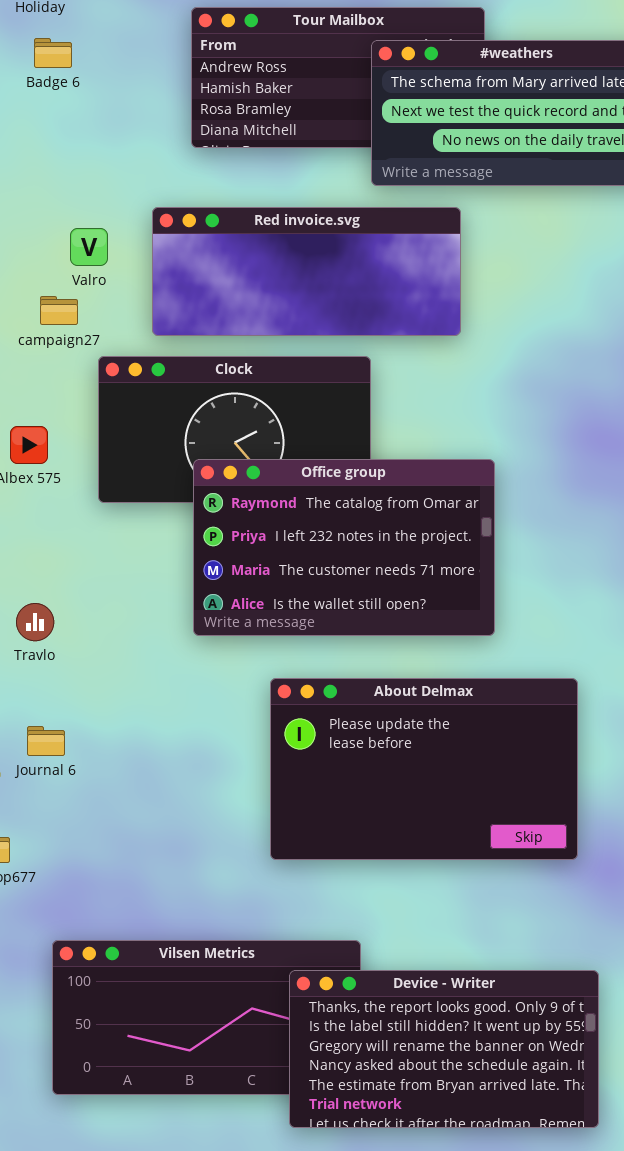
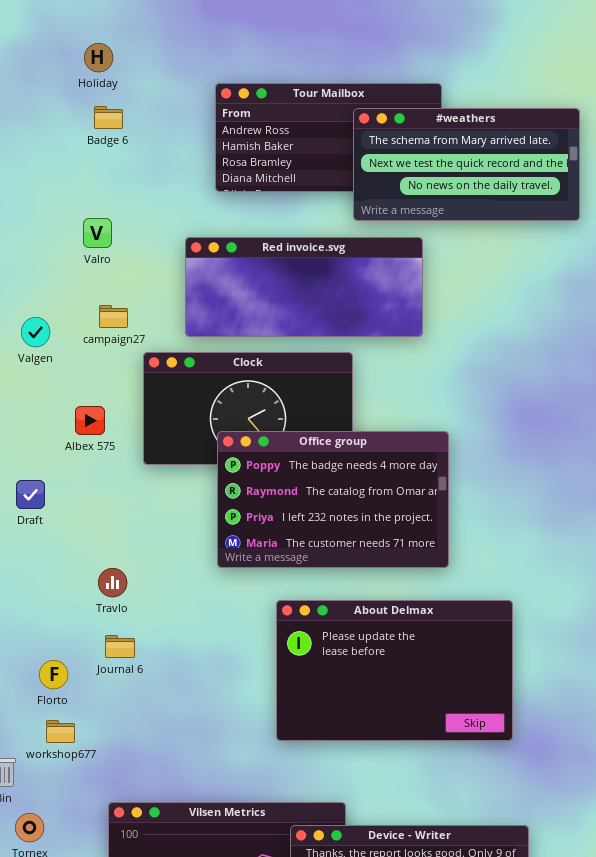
Valro: [70,228,108,266] -> [83,218,112,248], moved
Office group: [193,459,495,636] -> [217,431,449,568], scrolled up 1 row
Travlo: [16,603,54,641] -> [98,568,127,597], moved
Journal 6: [27,726,65,756] -> [105,635,135,658], moved

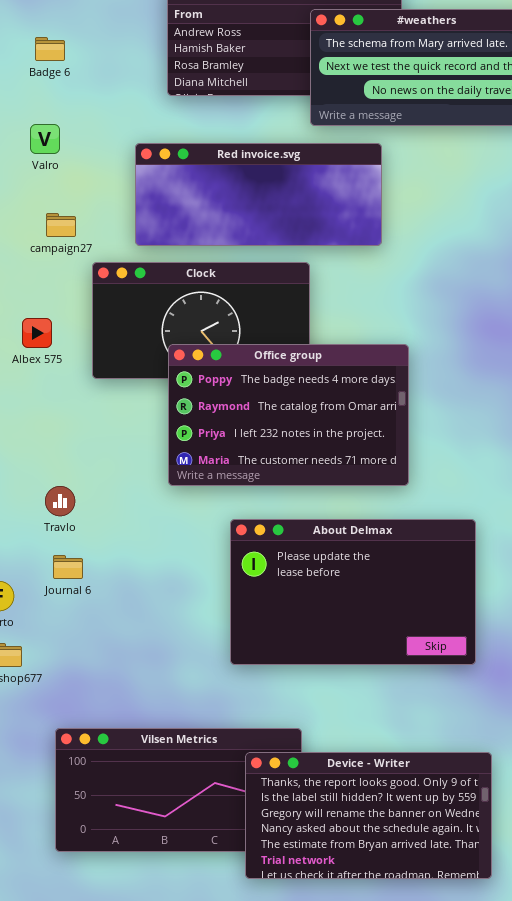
Badge 6: [94,106,123,129] -> [35,37,65,61], moved

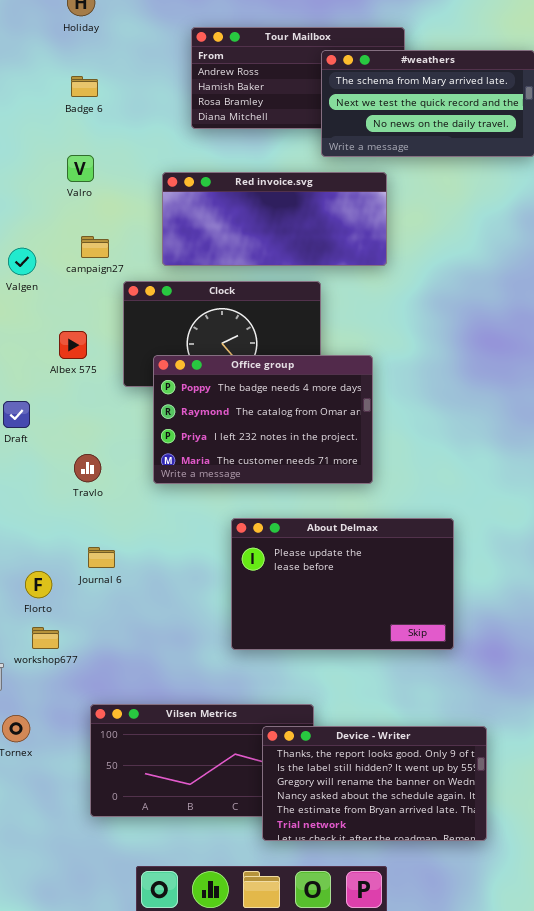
Office group: [168,344,409,486] -> [153,355,373,484], moved
Travlo: [45,486,75,516] -> [74,454,101,482], moved
About Delmax: [230,519,476,665] -> [231,518,454,650], moved

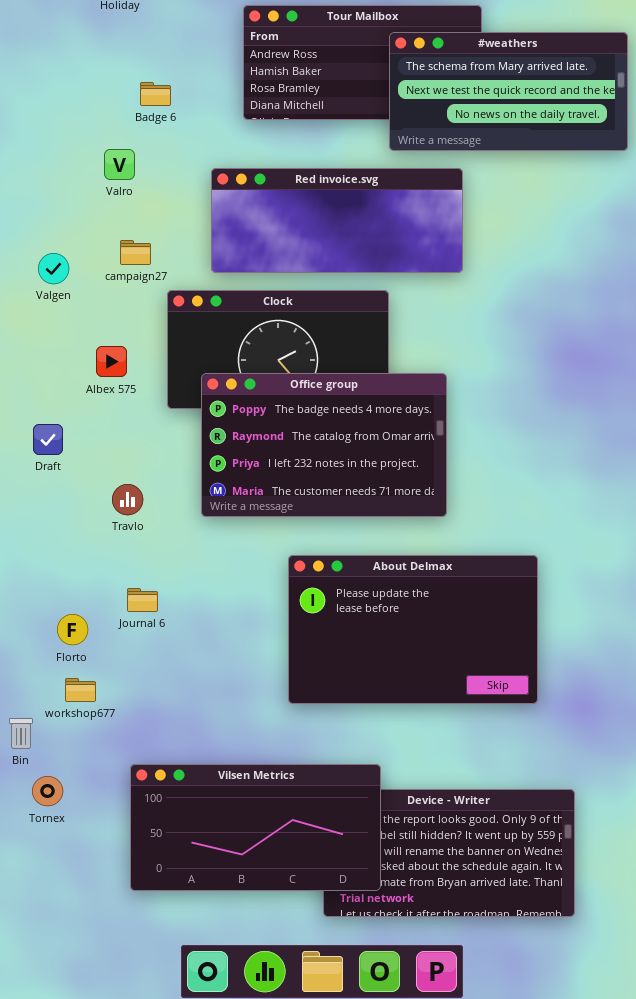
Badge 6: [71,76,98,97] -> [140,82,171,106], moved
Vilsen Metrics: [90,704,314,817] -> [130,764,381,891], raised

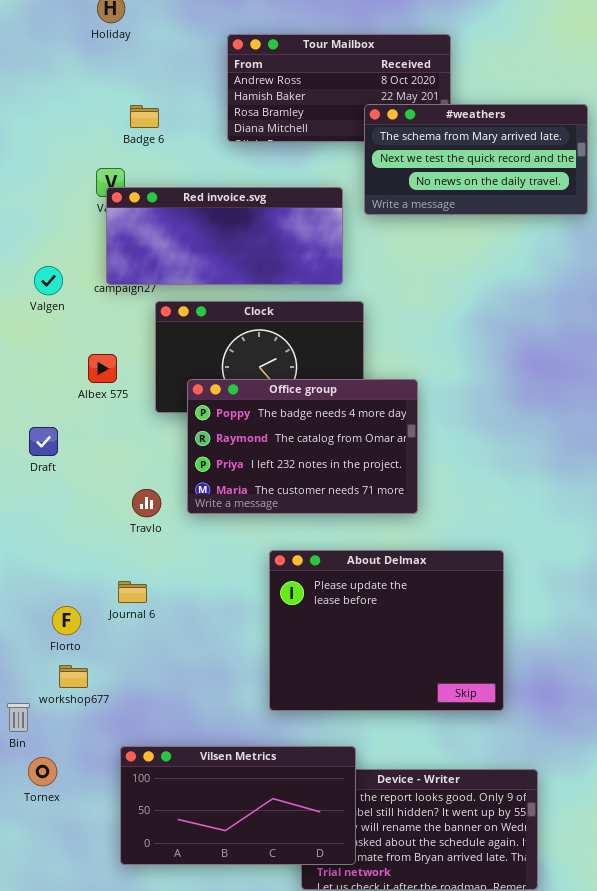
#weathers: [389,32,628,151] -> [364,104,588,215], moved
Red invoice.svg: [211,168,463,273] -> [106,187,343,285], moved
Travlo: [112,484,143,515] -> [132,489,161,517], moved
About Delmax: [288,555,538,704] -> [269,550,504,711], resized

